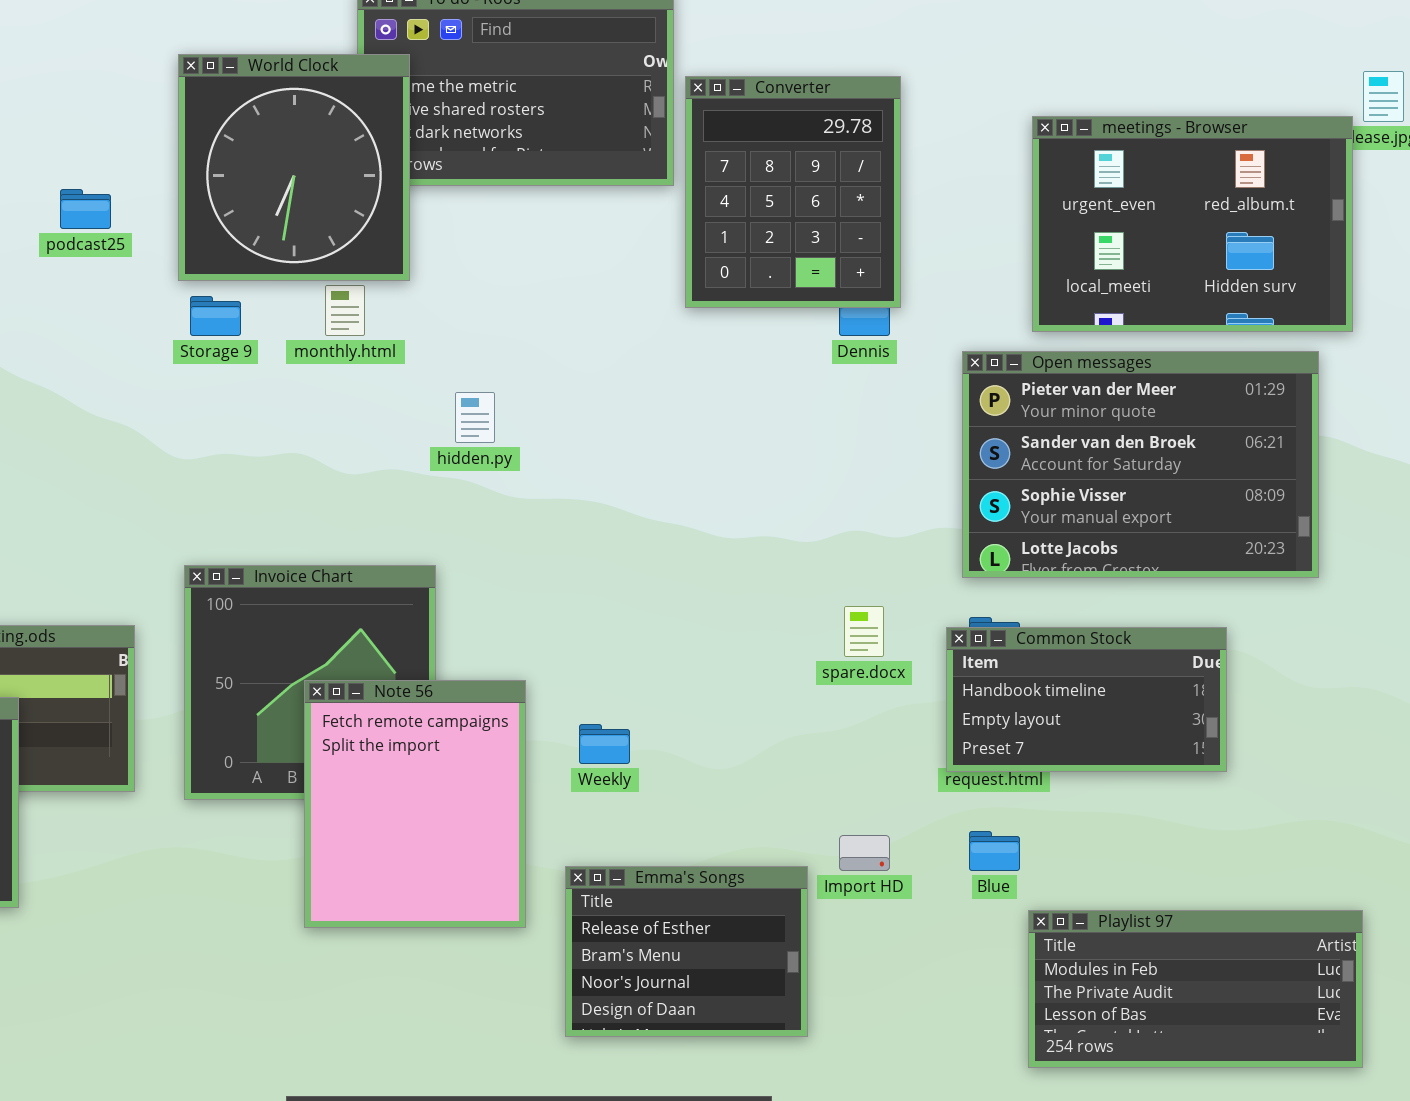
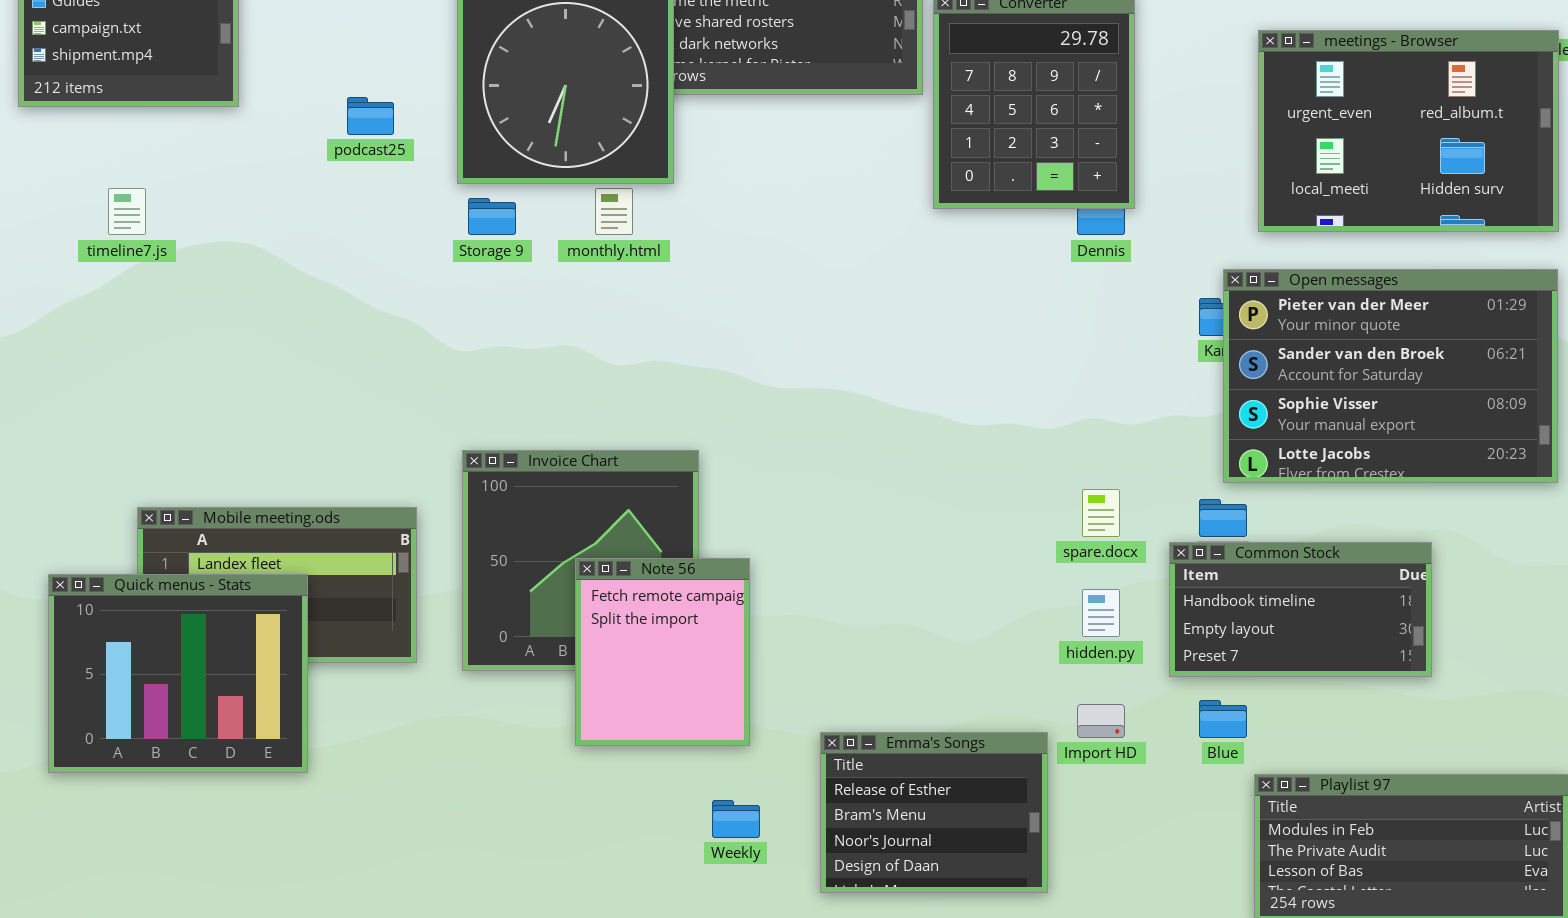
Open messages: [962,351,1319,578] -> [1223,269,1558,483], moved
hidden.py: [455,392,495,443] -> [1082,589,1120,637], moved
Common Stock: [946,627,1227,772] -> [1169,542,1432,677], moved
Note 56: [304,680,526,928] -> [575,558,750,746], resized
Weekly: [579,724,630,764] -> [712,800,760,838], moved

